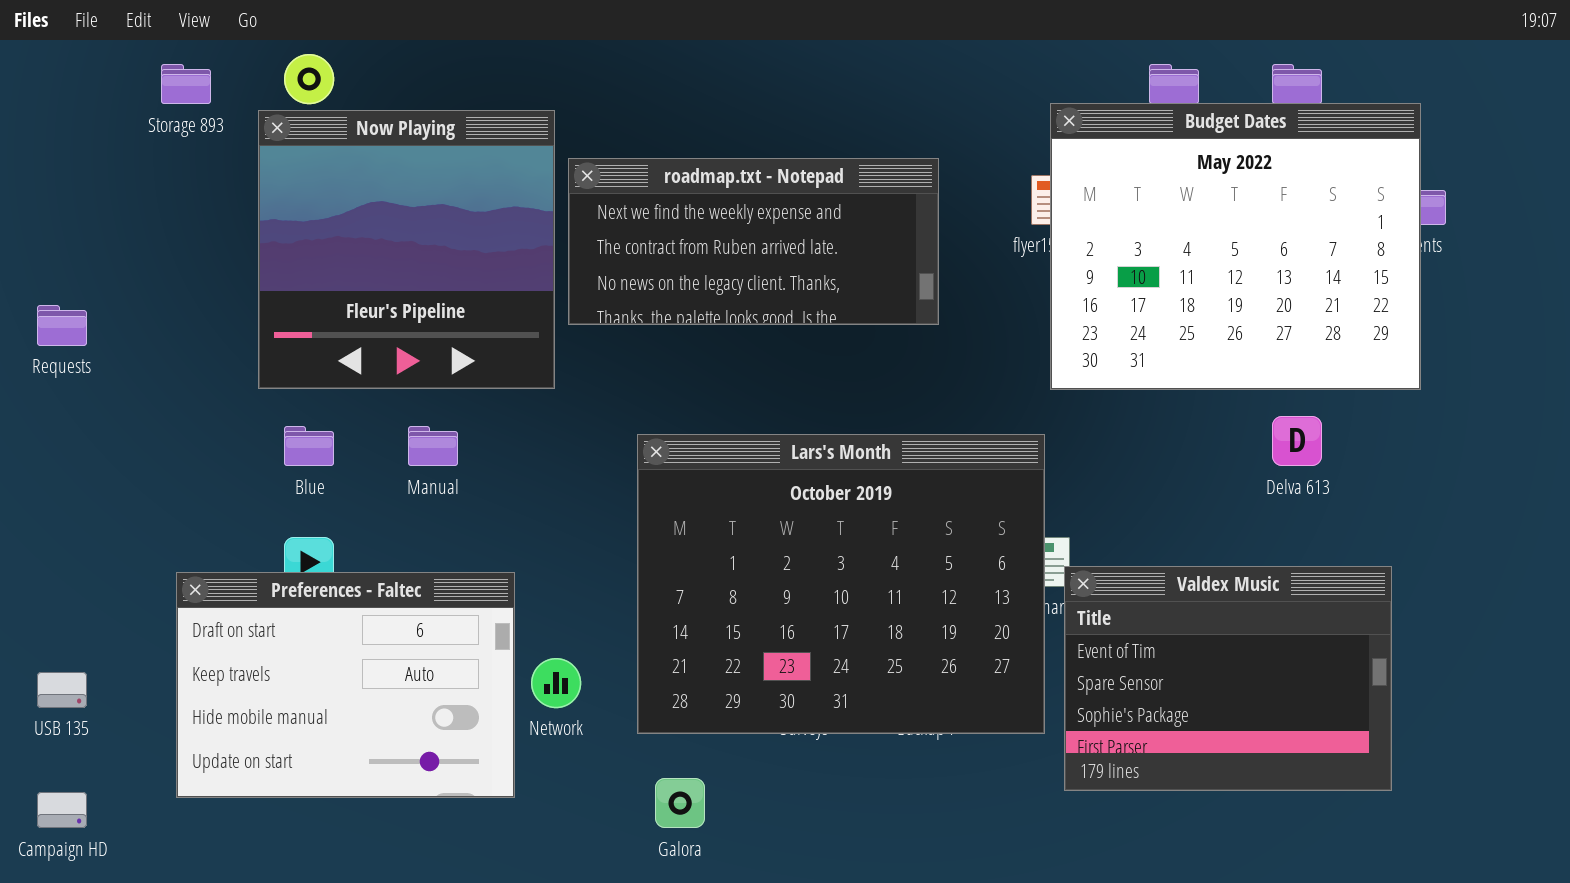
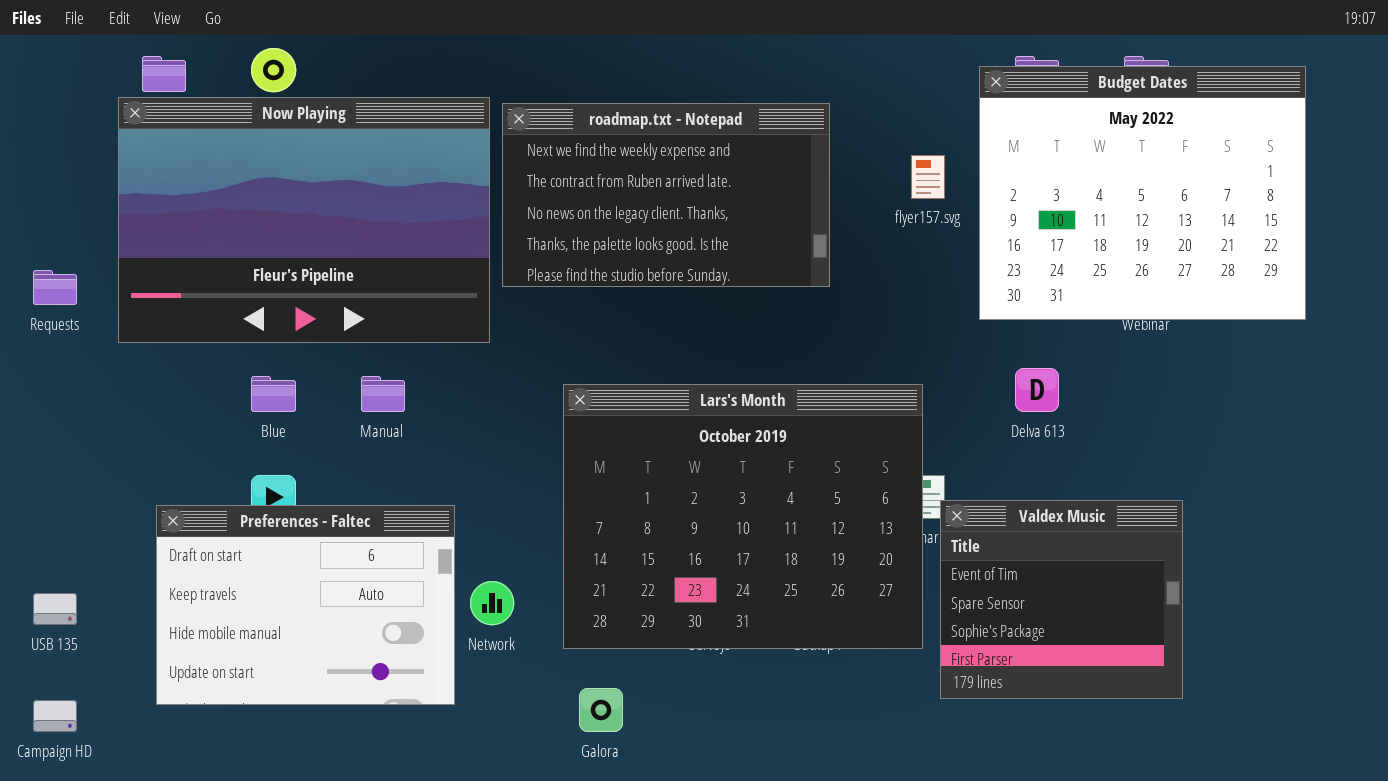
Budget Dates: [1050,103,1421,390] -> [979,66,1306,320], moved
Now Playing: [258,110,555,389] -> [118,97,490,343], resized
roadmap.txt - Notepad: [568,158,939,325] -> [502,103,830,287], resized
Delva 613: [1272,416,1322,466] -> [1015,368,1059,412], moved
Valdex Music: [1064,566,1392,791] -> [940,500,1183,699], resized

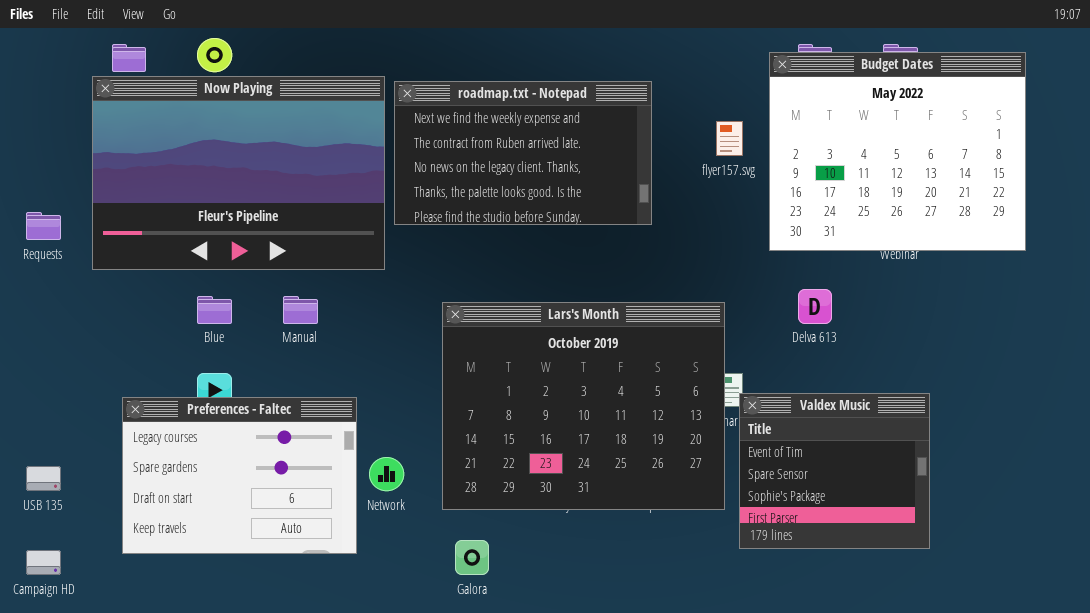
Preferences - Faltec: [156,505,455,705] -> [122,397,357,554], scrolled up 2 rows

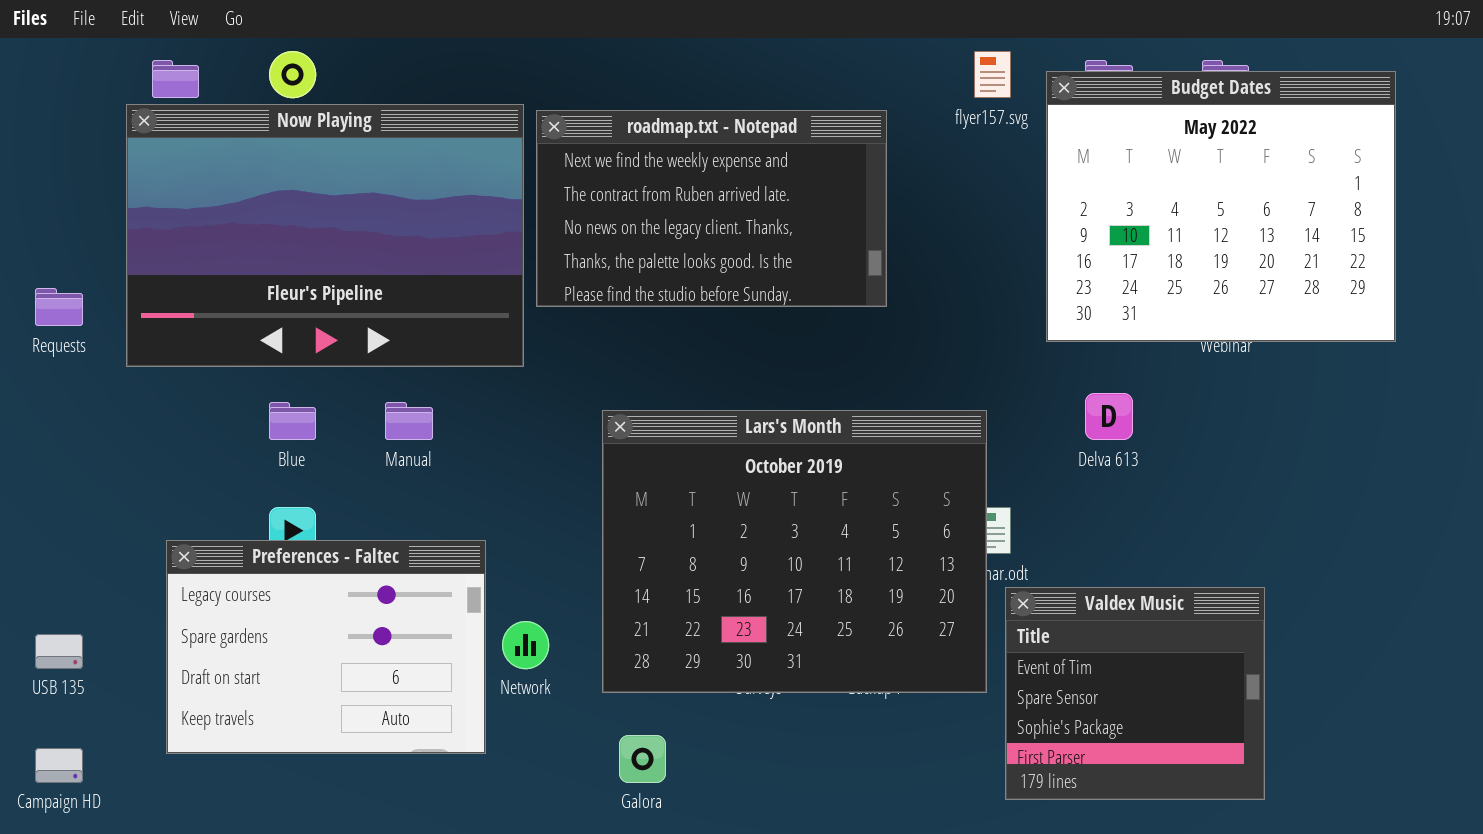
flyer157.svg: [716,121,743,156] -> [974,51,1011,98], moved
Valdex Music: [739,393,930,549] -> [1005,587,1265,800], moved

